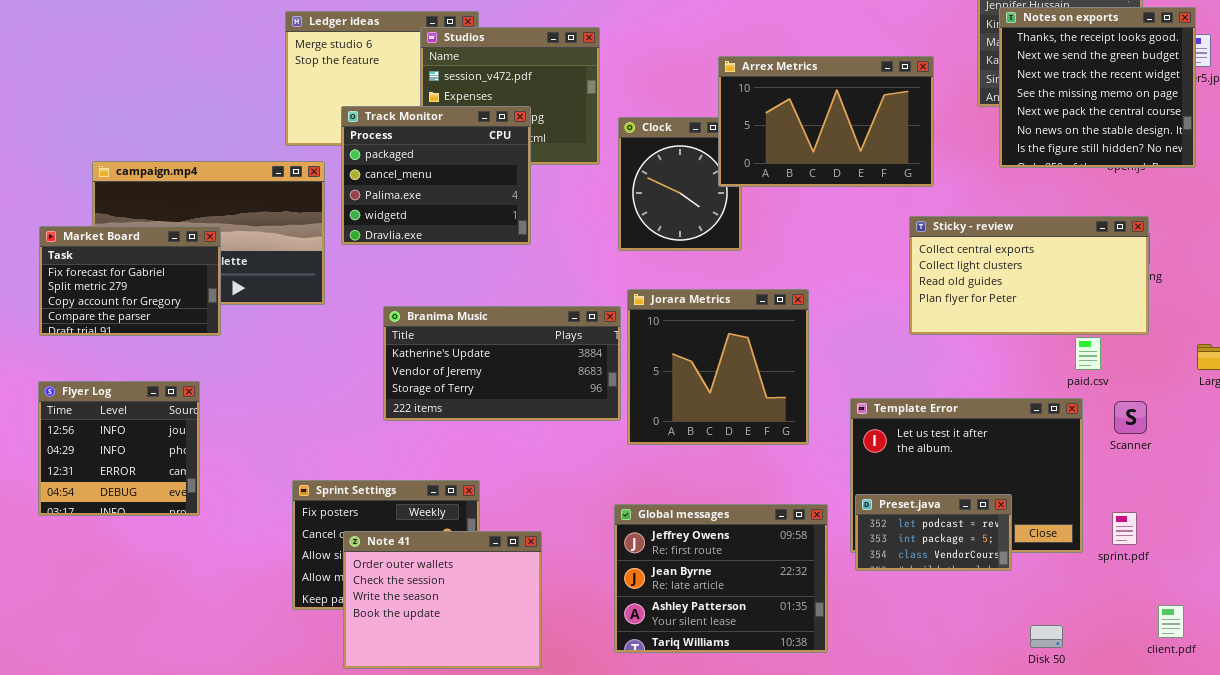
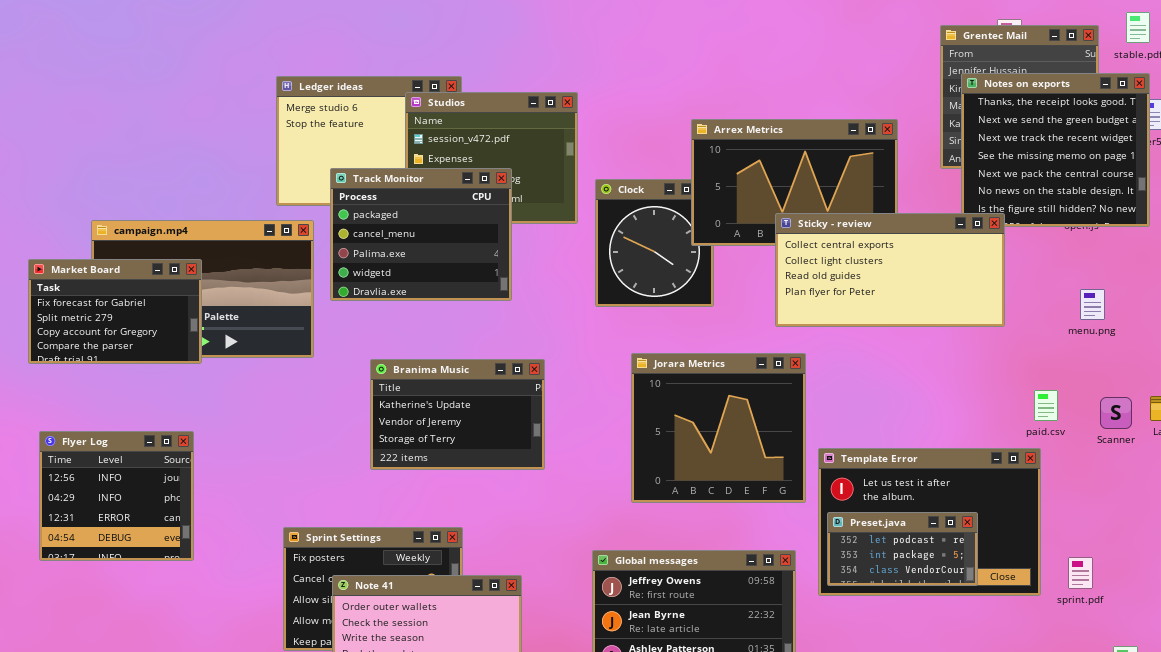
Sticky - review: [909,216,1149,335] -> [775,213,1005,327], moved
Market Board: [39,226,221,336] -> [28,259,202,364], moved
Jorara Metrics: [627,289,809,445] -> [631,353,806,503], moved
Branima Music: [383,306,621,421] -> [370,359,545,470], resized
Scanner: [1114,401,1147,434] -> [1100,397,1132,429], moved
Preset.java: [855,494,1012,571] -> [827,512,978,586], moved

